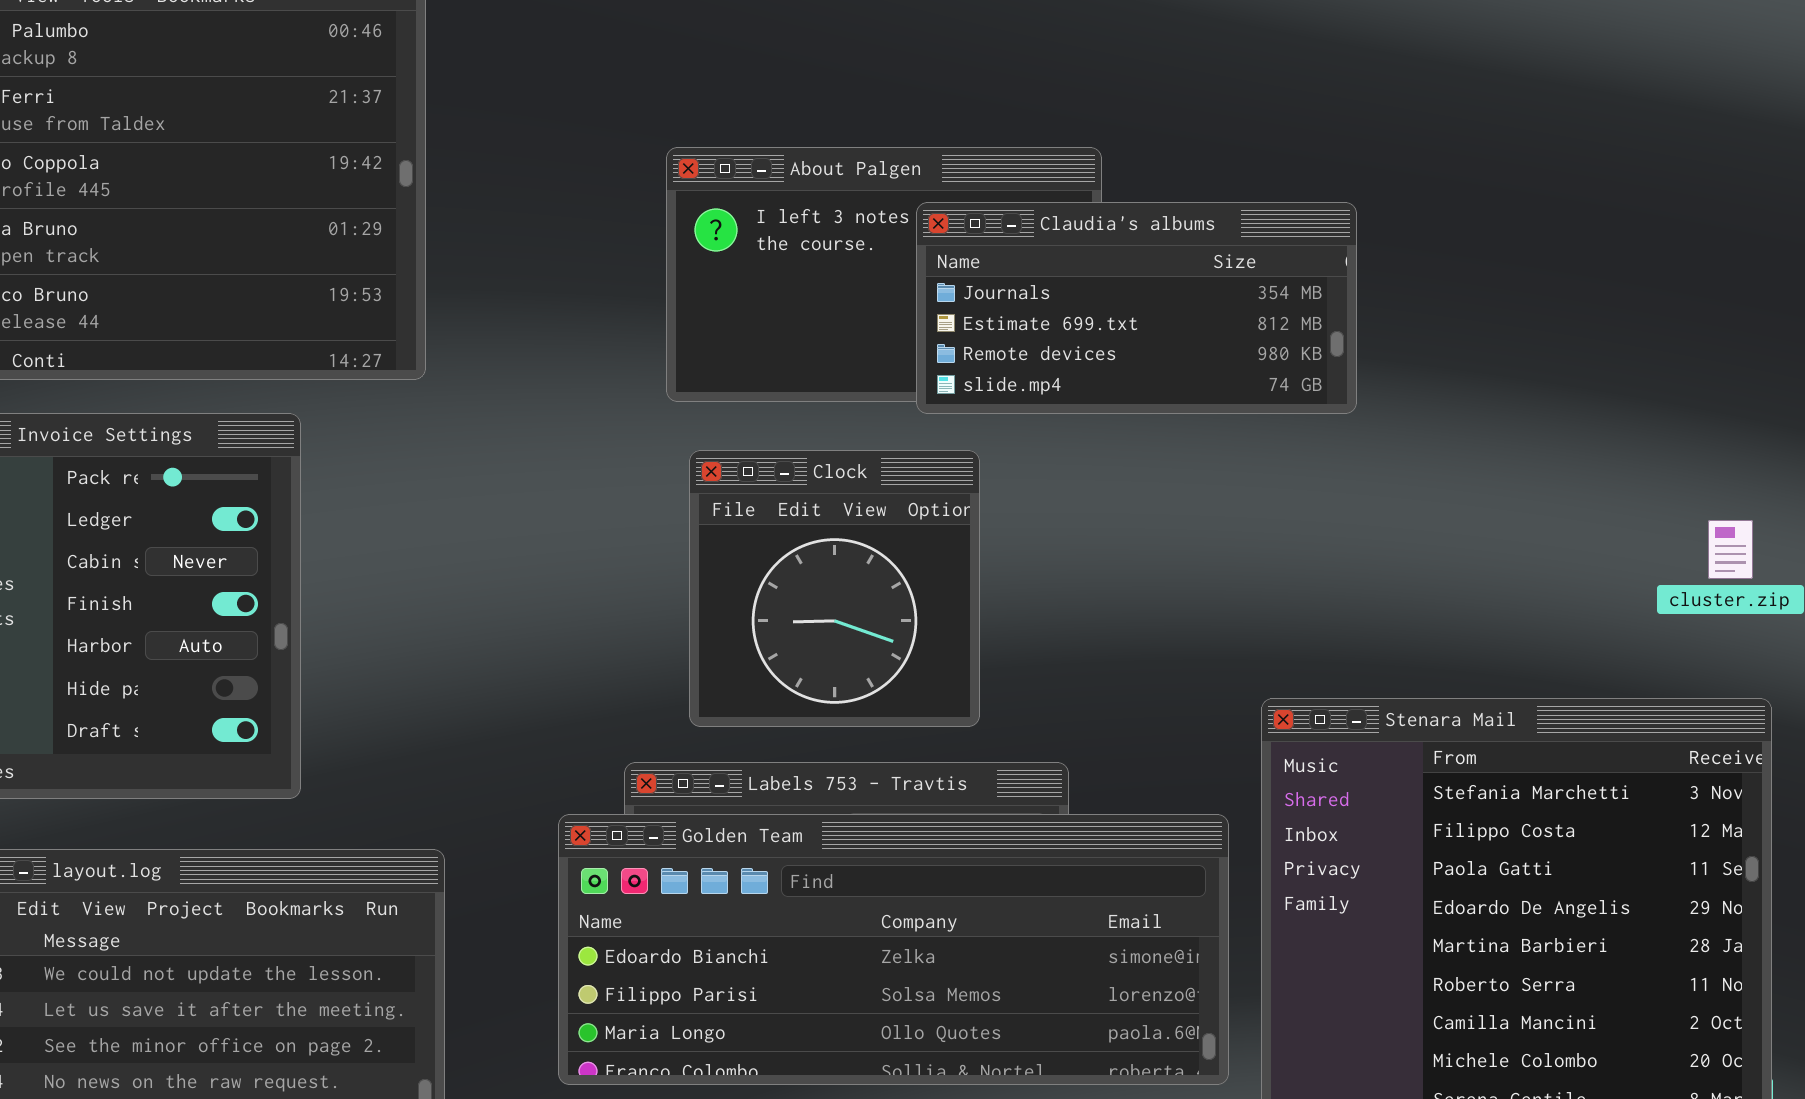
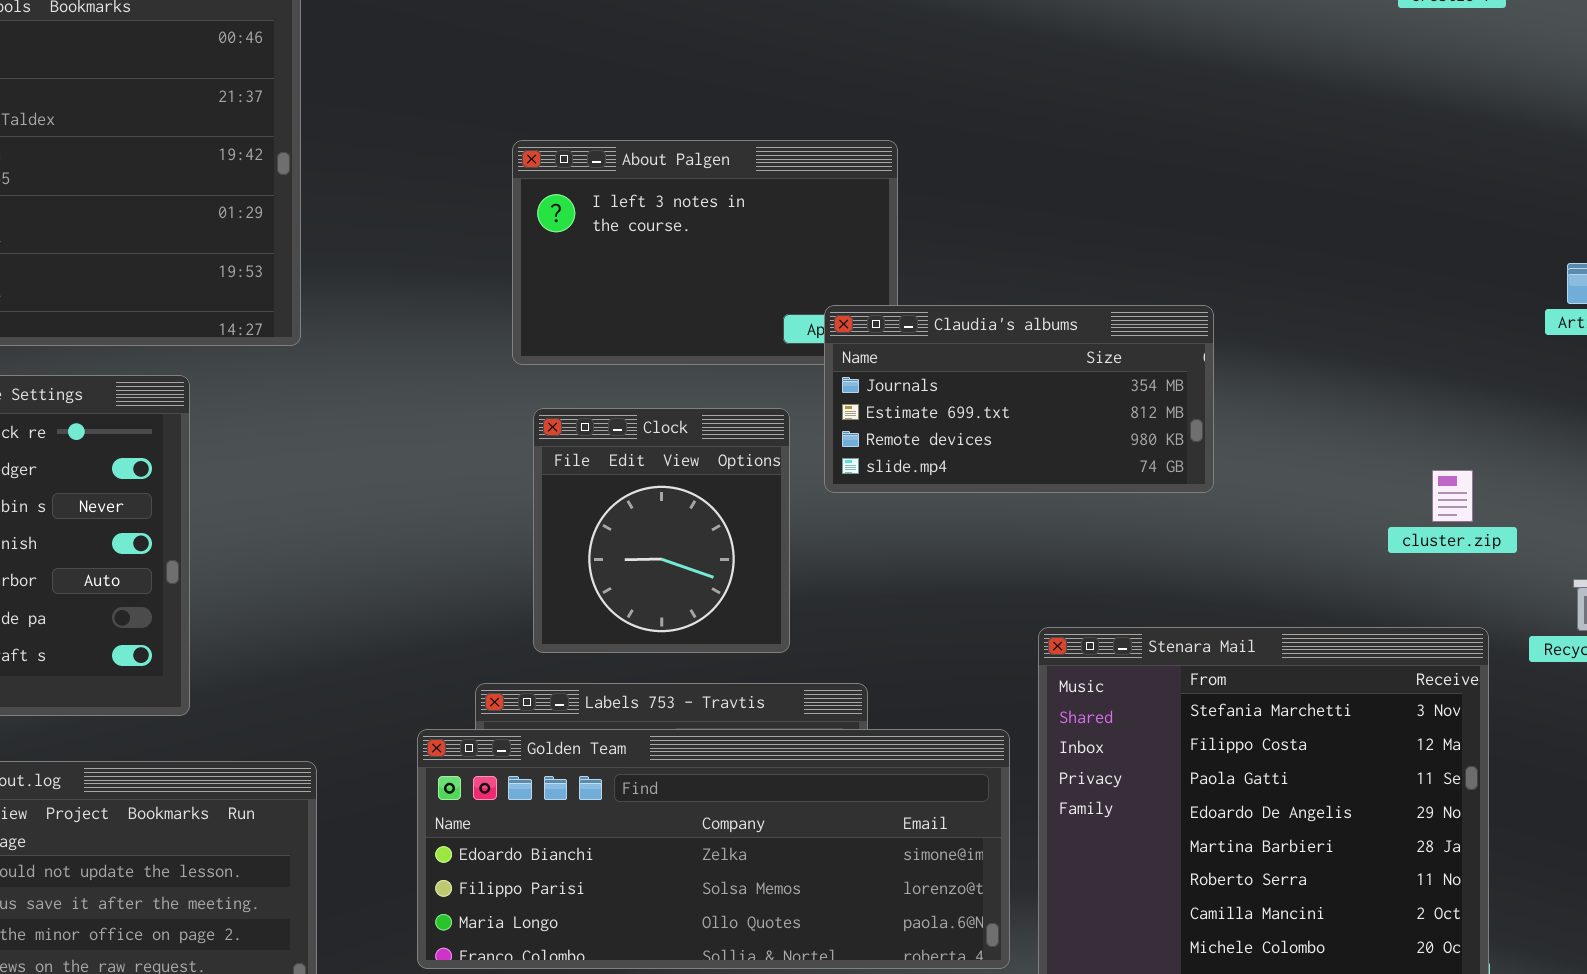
Claudia's albums: [916,202,1357,414] -> [824,305,1214,493], moved

